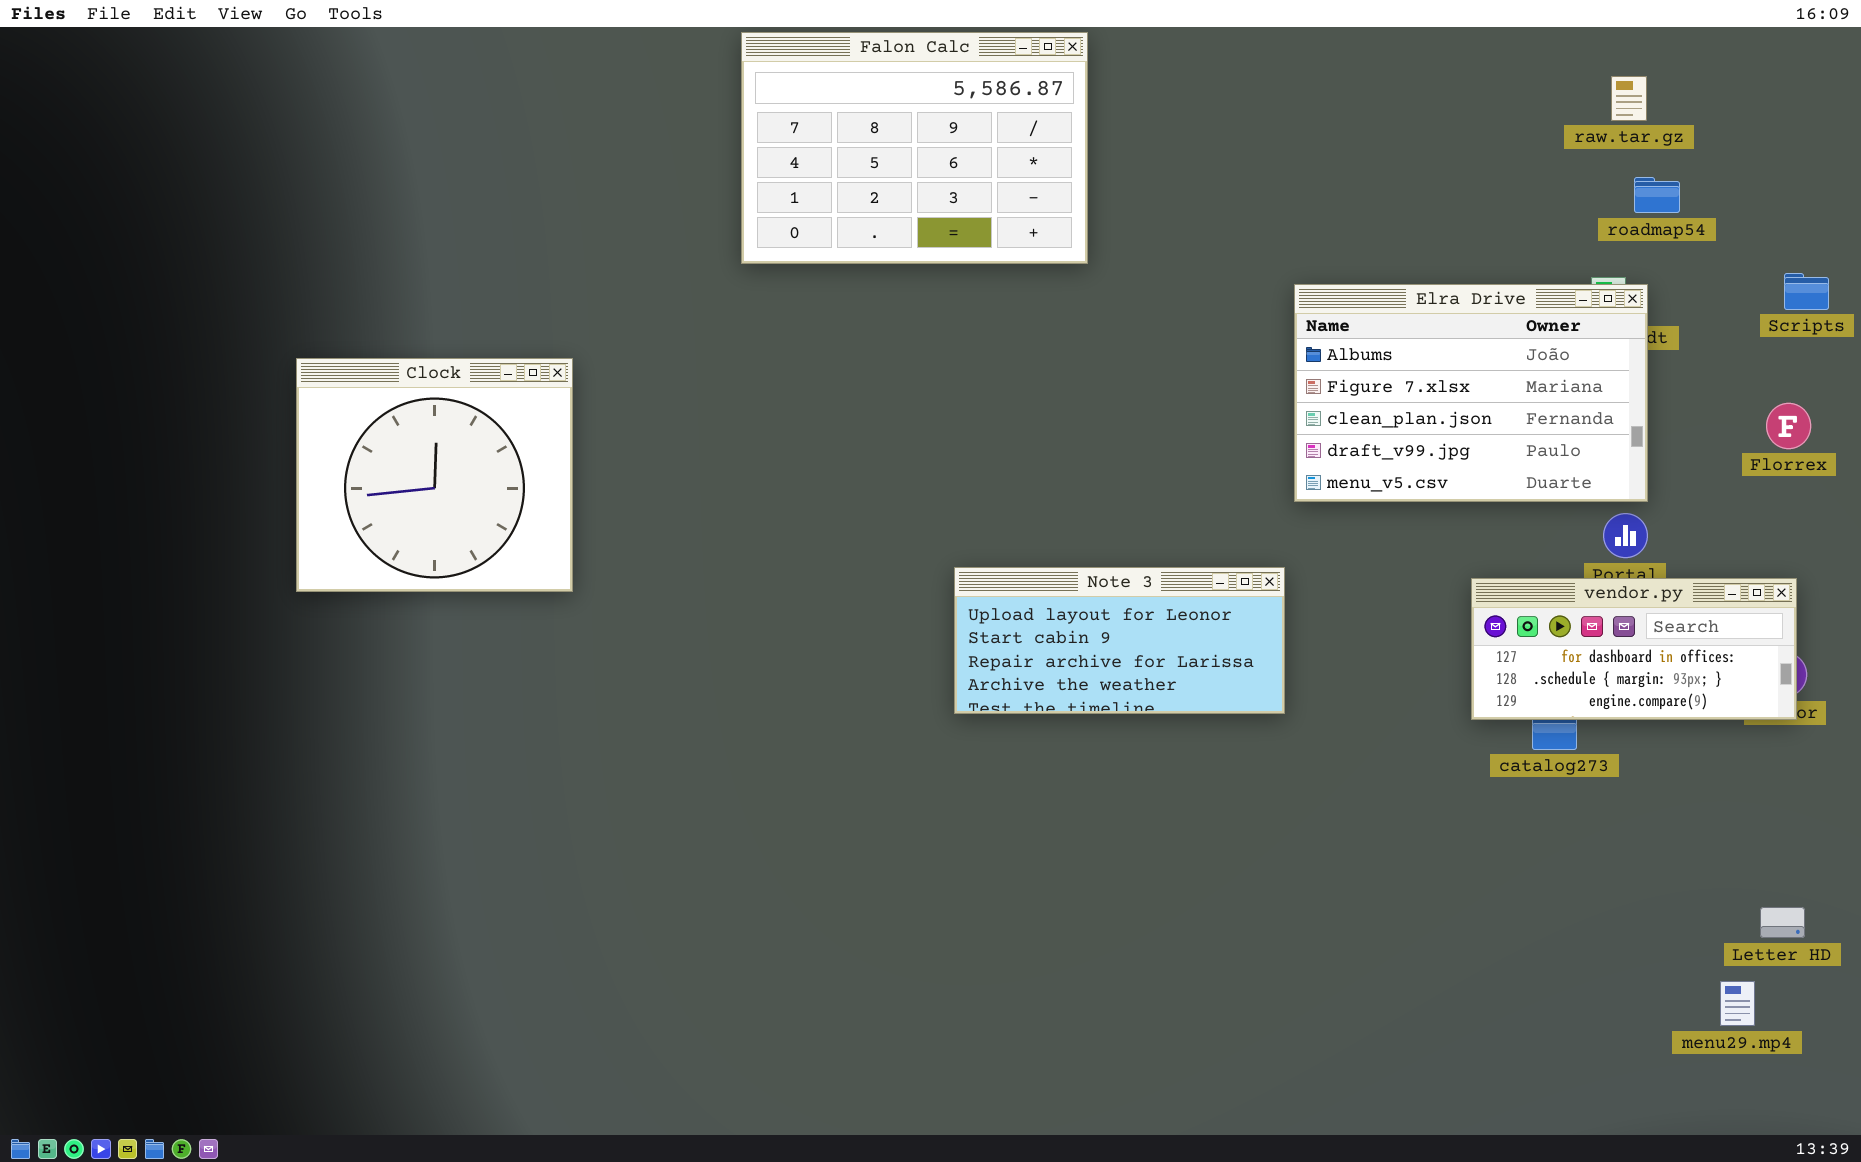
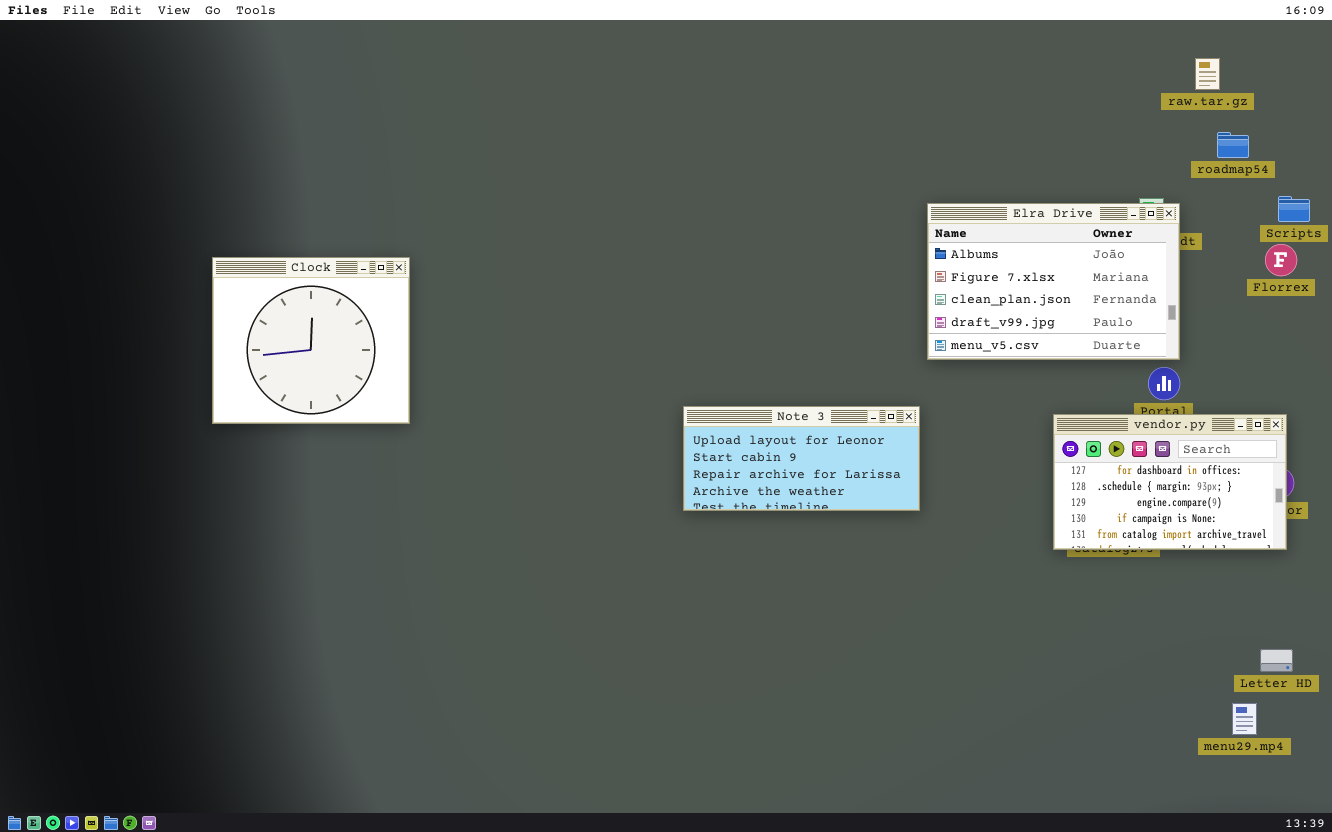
Falon Calc: [741,32,1088,264] -> none, closed
raw.tar.gz: [1611,76,1647,121] -> [1195,58,1220,90], moved
roadmap54: [1634,177,1680,213] -> [1217,132,1249,158], moved
Florrex: [1766,403,1811,449] -> [1265,244,1297,276], moved
vendor.py: [1471,578,1797,720] -> [1053,414,1287,550], resized

